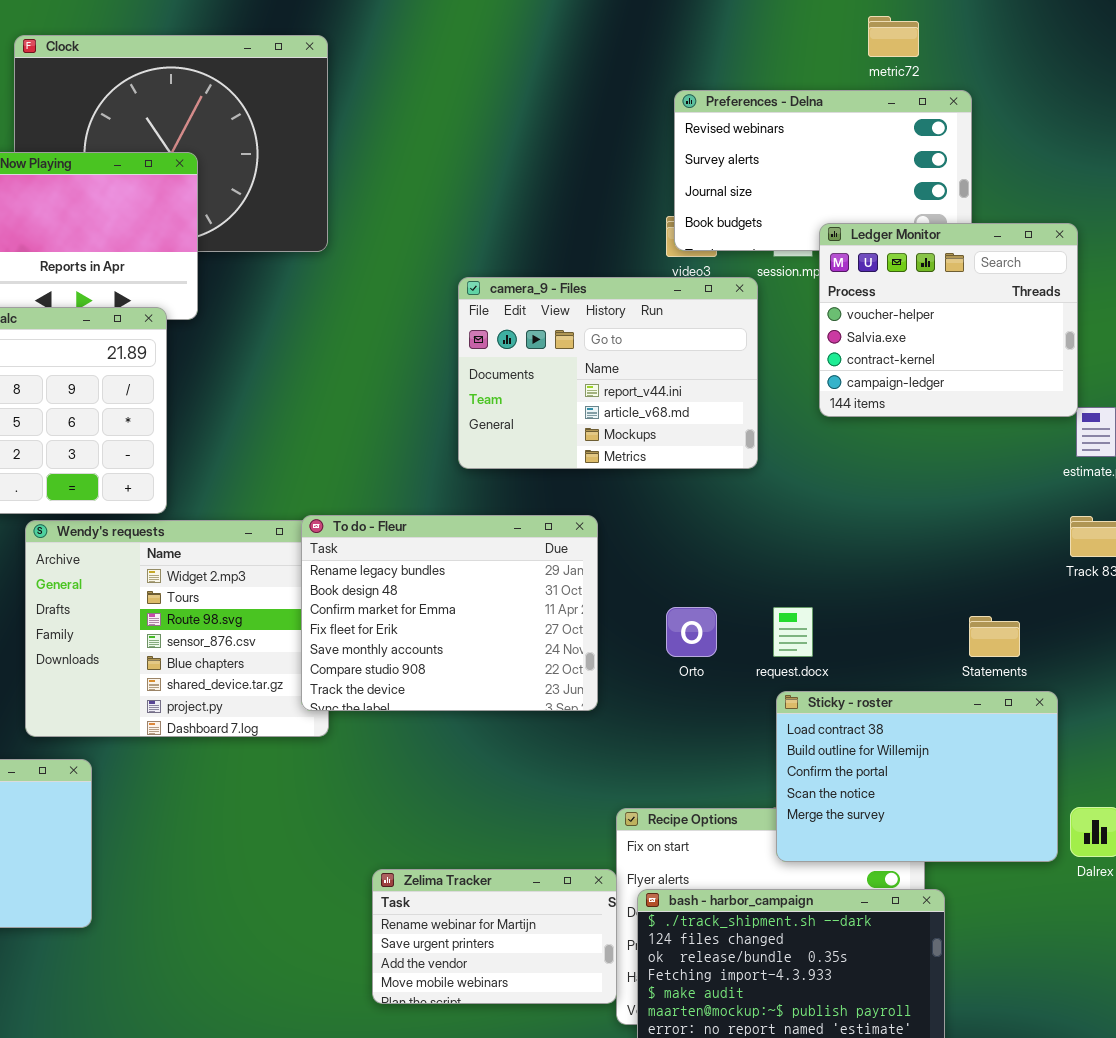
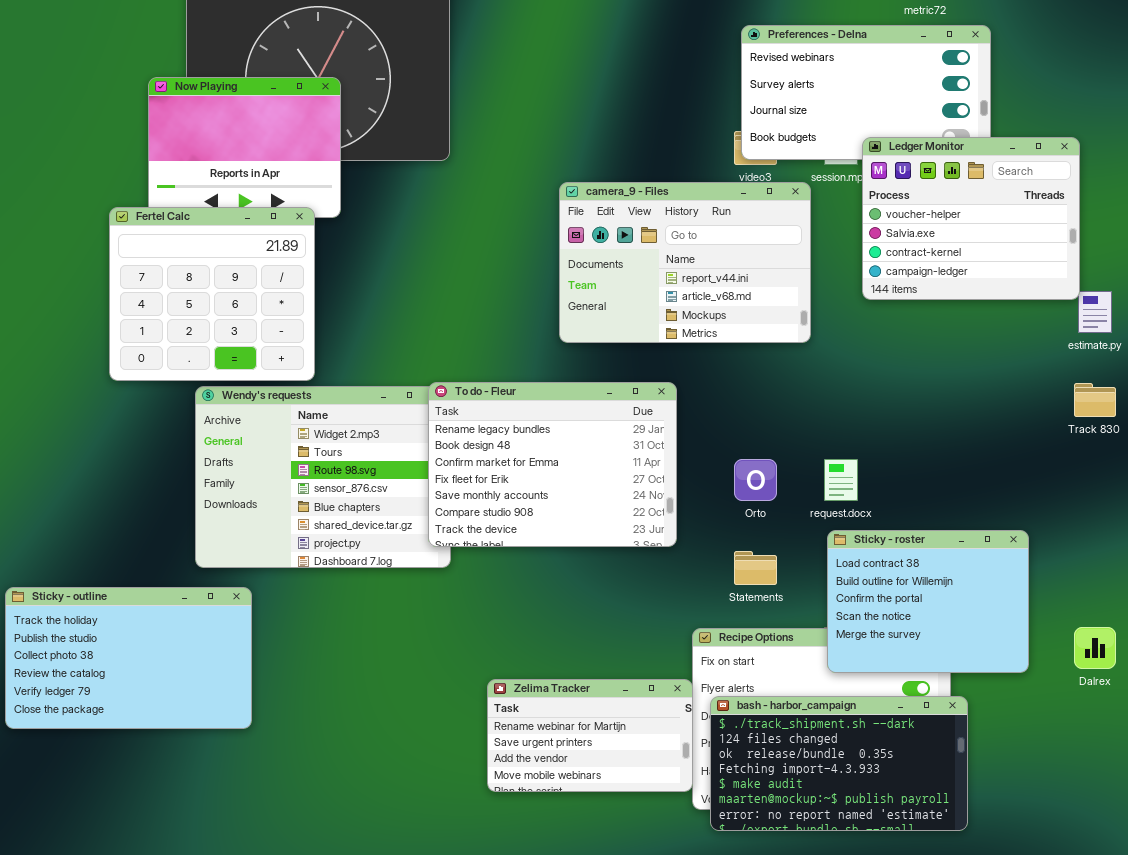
Statements: [969,616,1020,657] -> [734,551,777,585], moved
Sticky - roster: [776,691,1058,862] -> [827,530,1029,673], resized

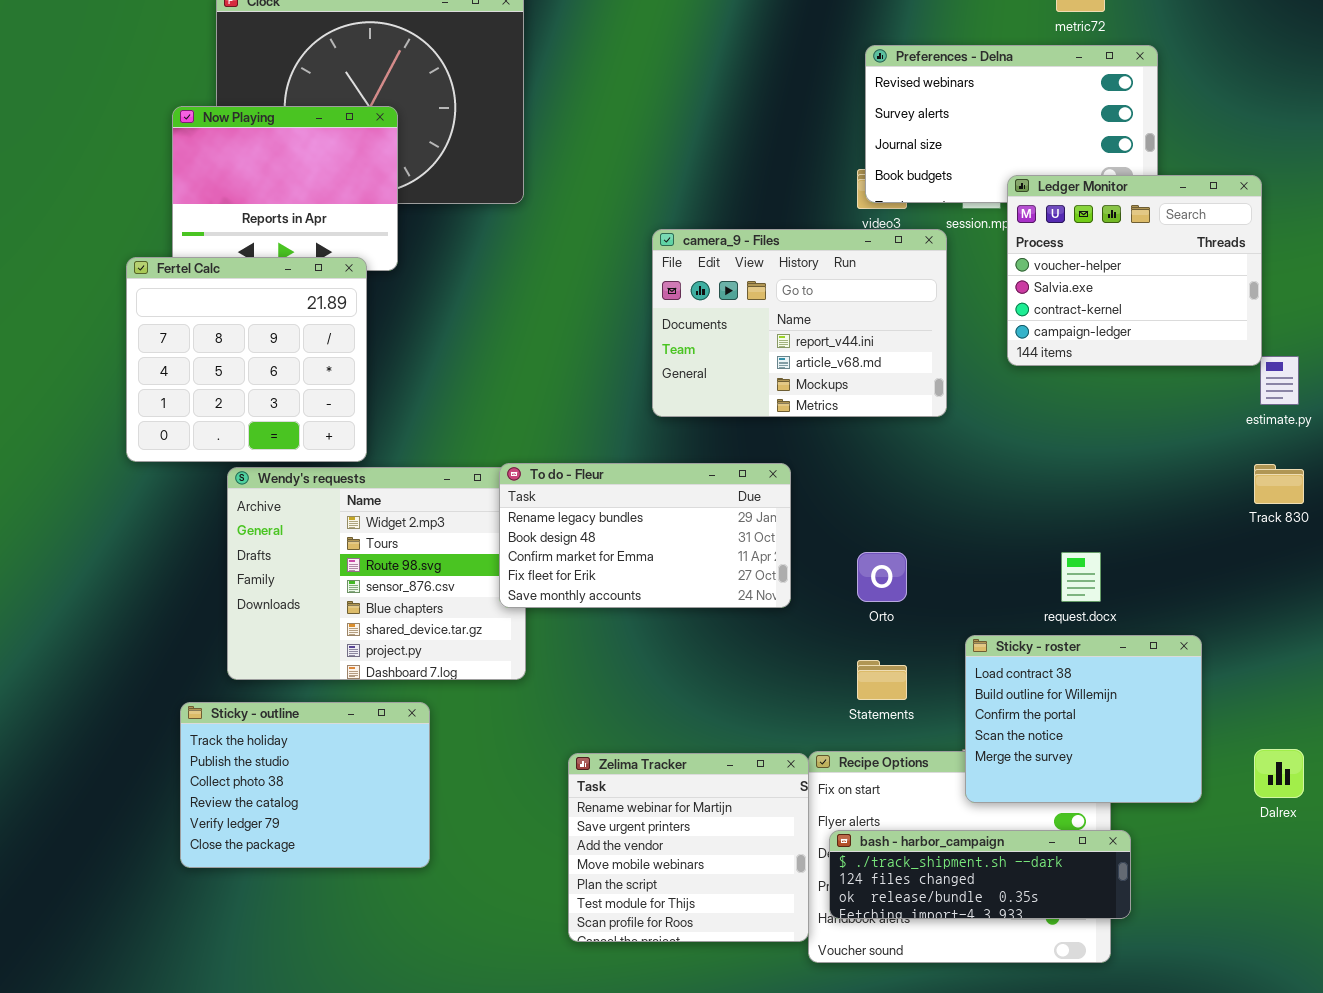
To do - Fleur: [428,382,677,547] -> [499,463,791,608], resized
request.docx: [824,459,858,501] -> [1061,552,1101,602], moved
Sticky - outline: [5,587,252,729] -> [180,702,430,868], moved, resized
Zelima Tracker: [487,679,693,792] -> [568,753,809,942], resized
bash - harbor_campaign: [710,696,968,831] -> [829,830,1131,919], resized

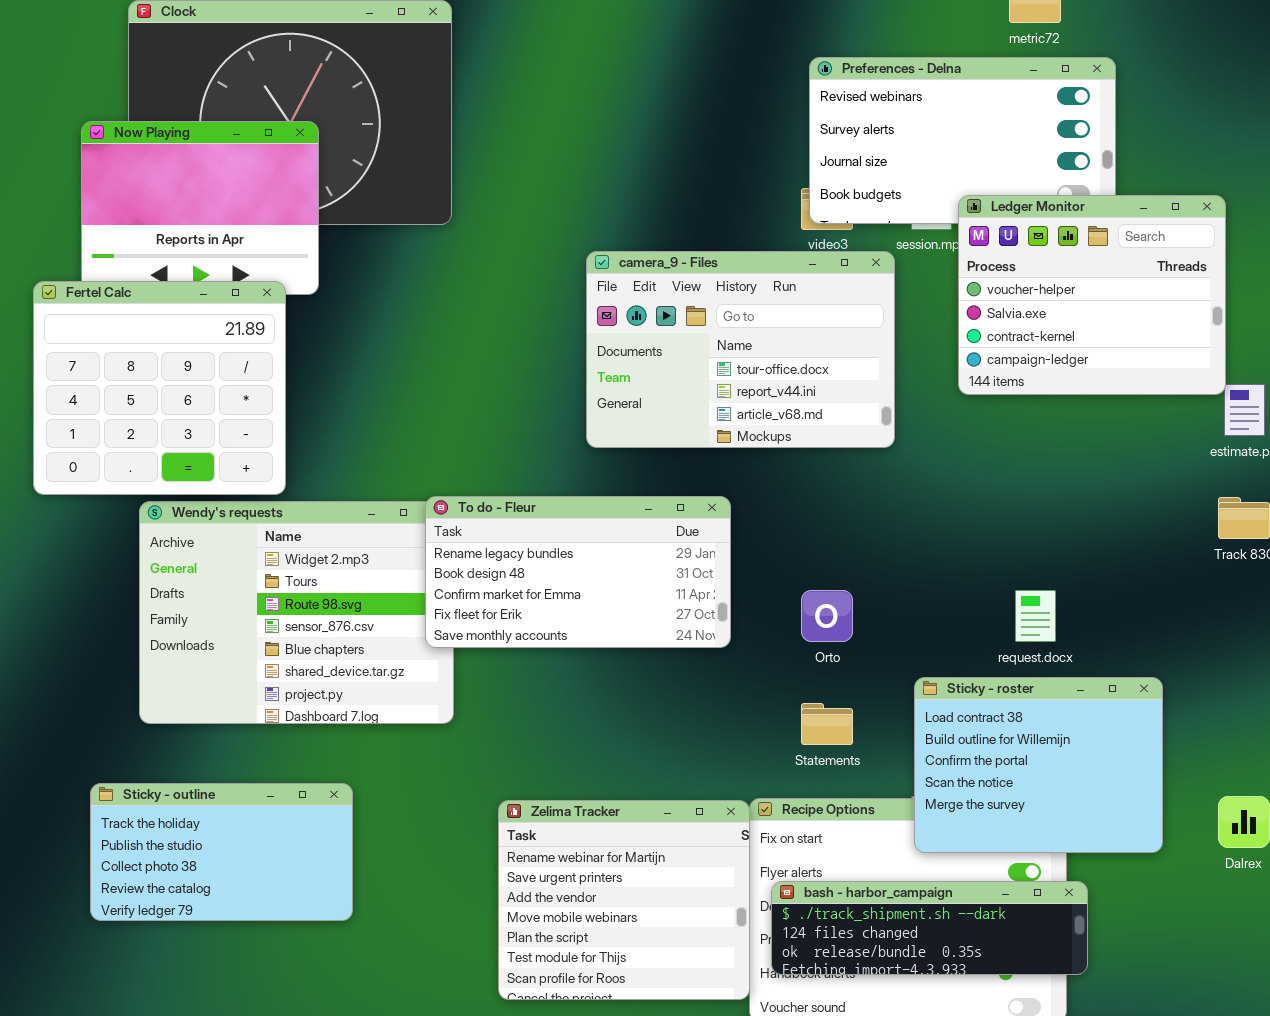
camera_9 - Files: [652,229,947,417] -> [586,251,895,448], scrolled up 1 row
Sticky - outline: [180,702,430,868] -> [90,783,353,921], resized

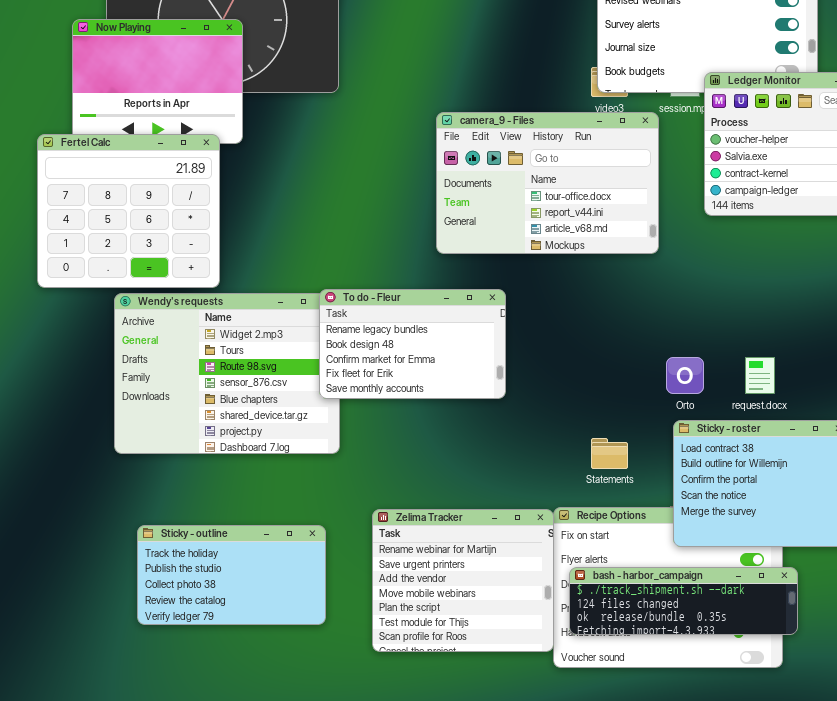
To do - Fleur: [425,496,731,648] -> [319,289,506,399], resized
Orto: [801,590,853,642] -> [666,357,704,394], moved
Sticky - outline: [90,783,353,921] -> [137,525,326,625], moved

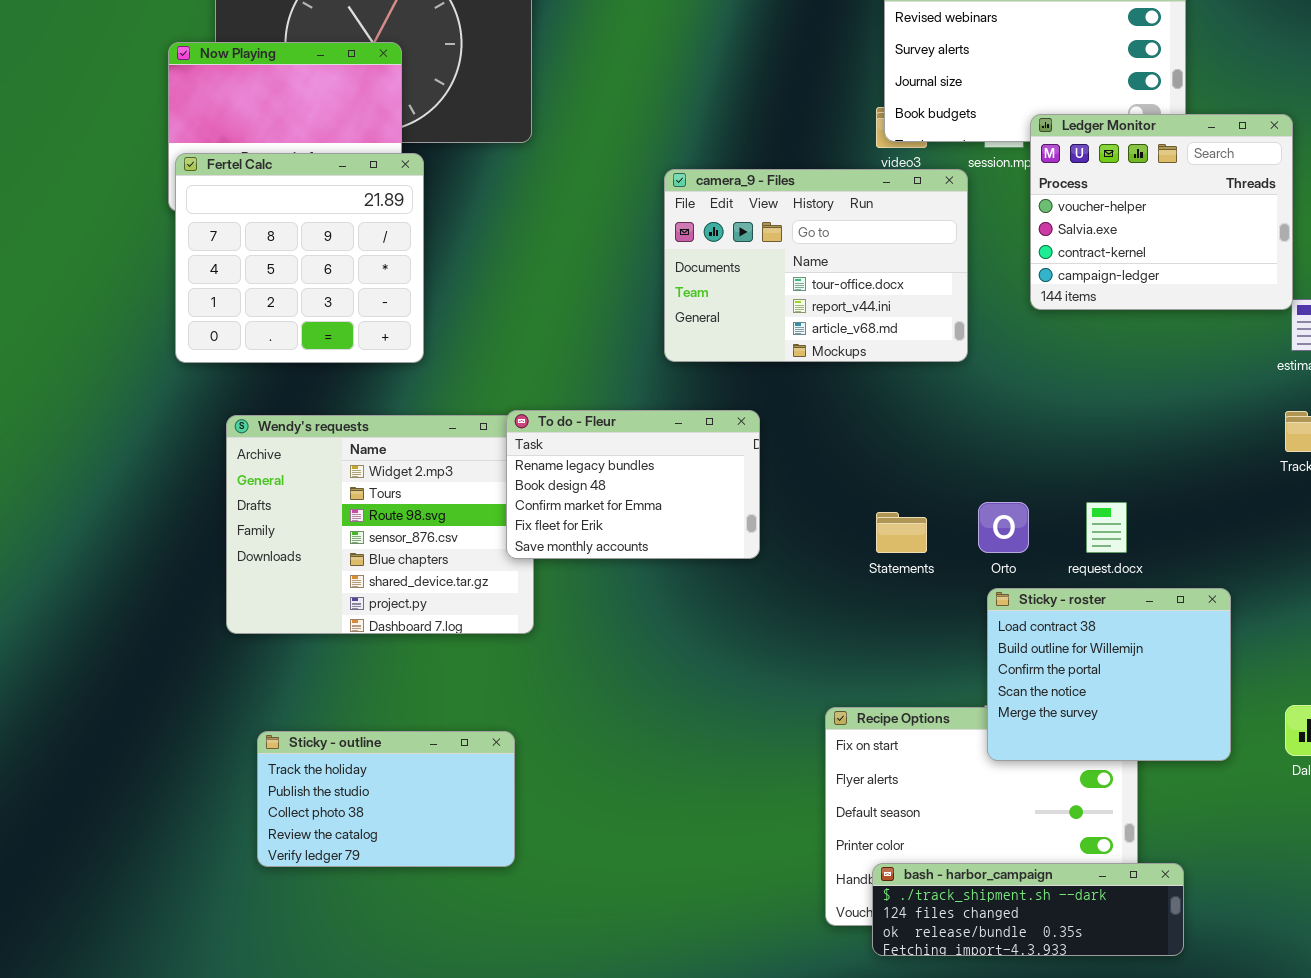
Fertel Calc: [37,134,220,288] -> [175,153,424,363], moved
Statements: [591,438,628,469] -> [876,512,927,553], moved
Zelima Tracker: [372,509,554,652] -> none, closed
bash - harbor_campaign: [569,567,798,635] -> [872,863,1184,956], moved

